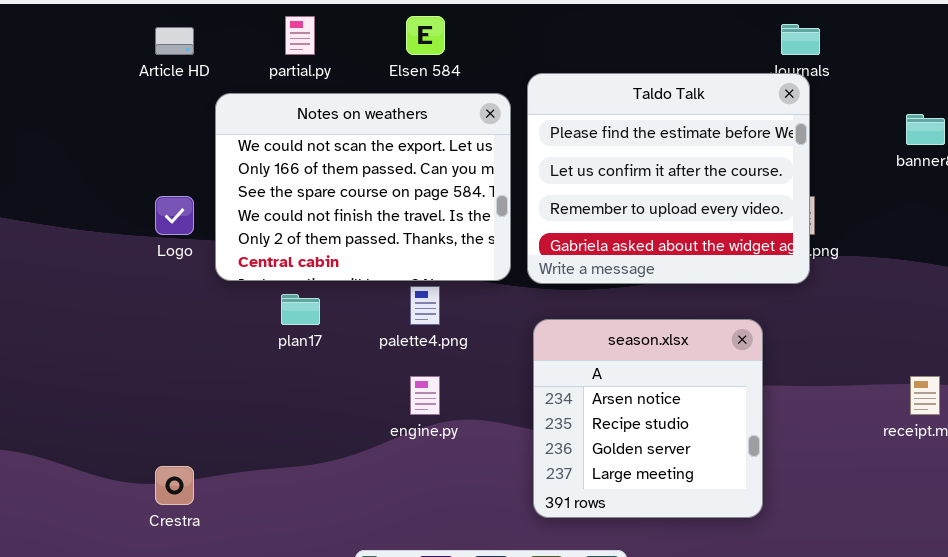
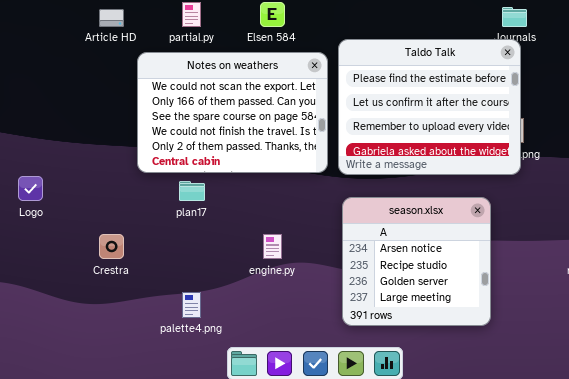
Logo: [155,196,194,235] -> [18,176,43,201], moved
palette4.png: [410,286,440,325] -> [182,292,201,318], moved
Crestra: [155,466,194,505] -> [99,234,124,259], moved

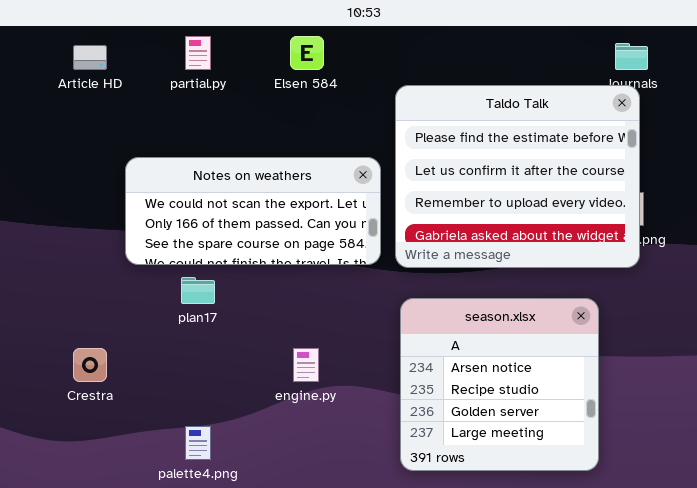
Notes on weathers: [137,52,328,173] -> [125,157,381,265], resized

